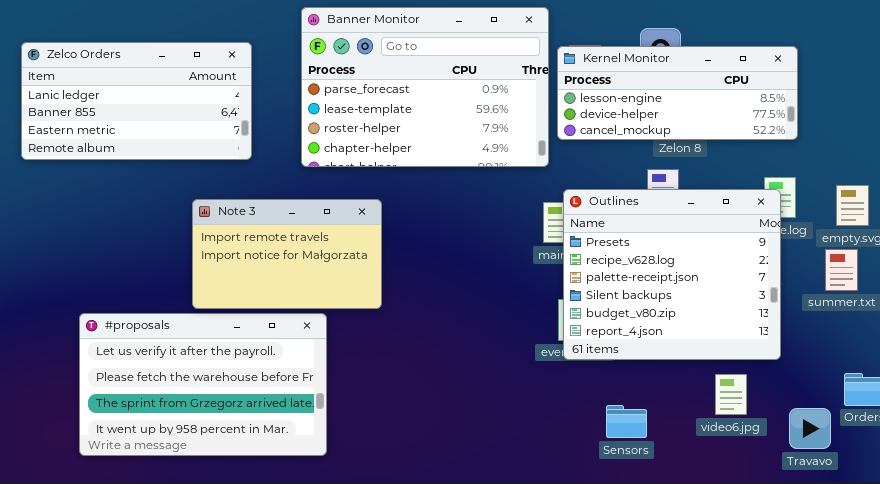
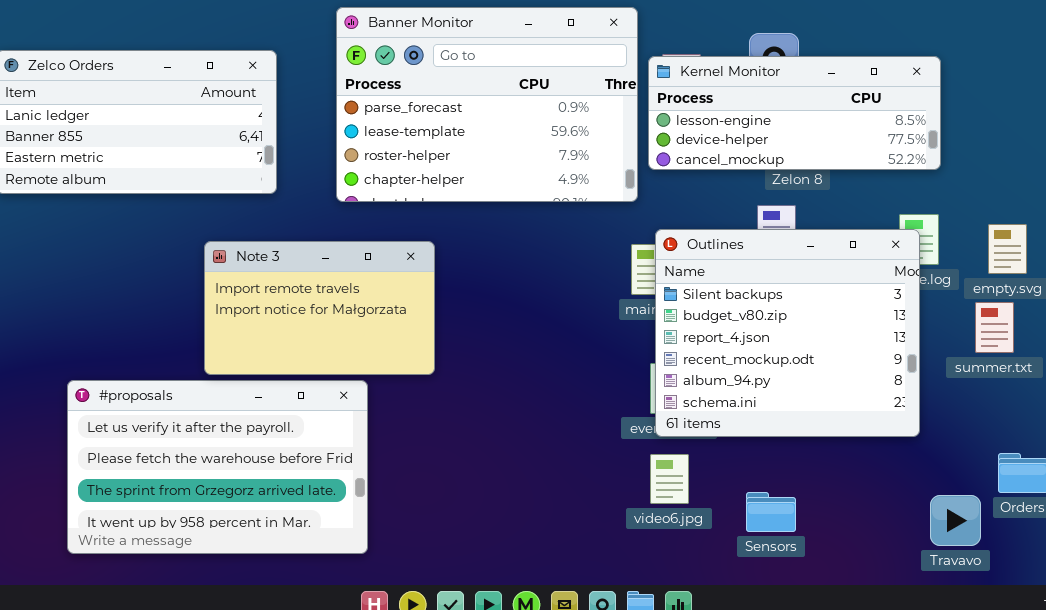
Outlines: [563,189,781,360] -> [655,229,920,437], scrolled down 3 rows
video6.jpg: [715,374,747,415] -> [650,454,689,504], moved
Sensors: [606,405,647,438] -> [746,492,796,532], moved

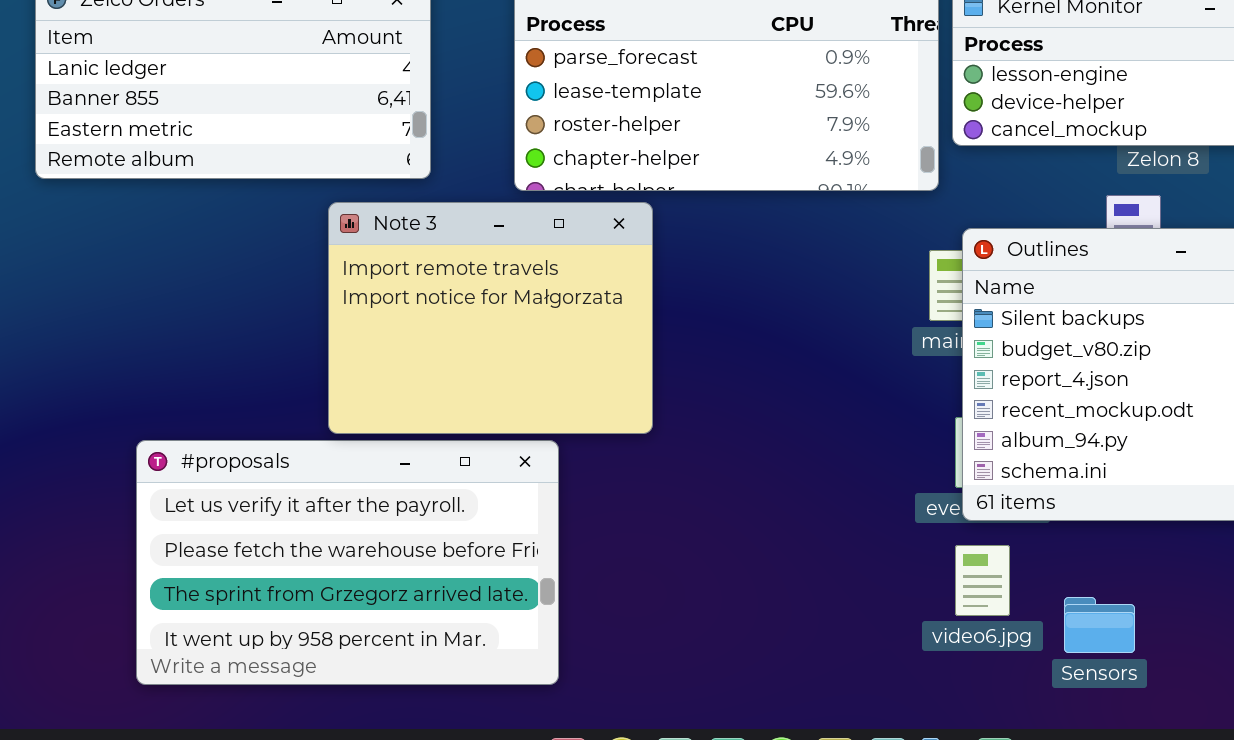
Note 3: [204,241,435,375] -> [328,202,653,434], resized
Sensors: [746,492,796,532] -> [1064,597,1135,653], moved

